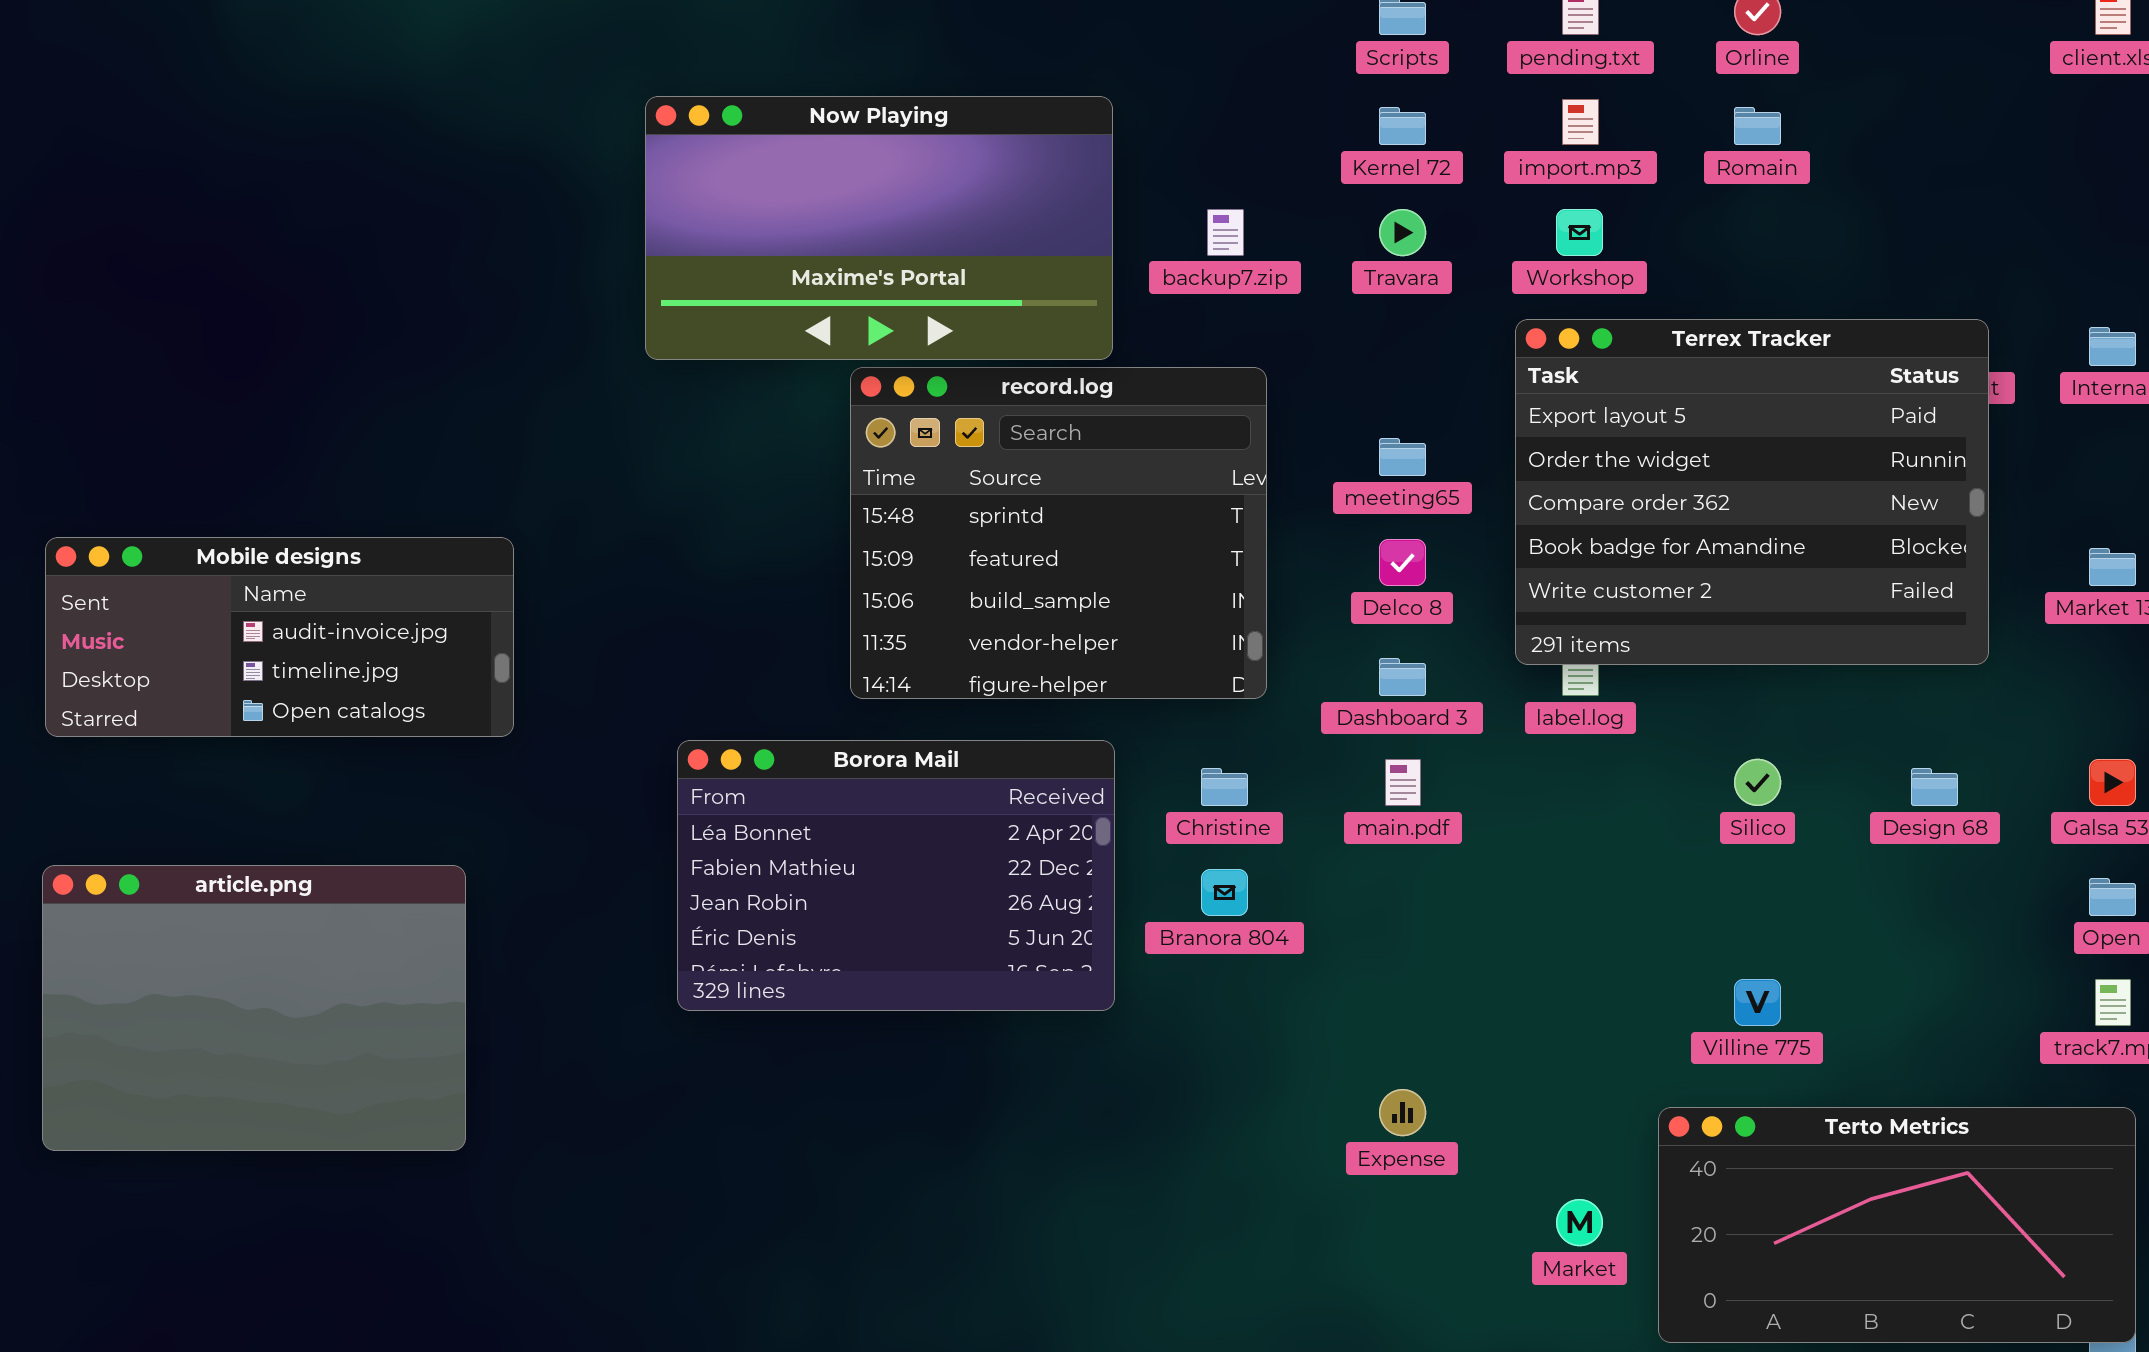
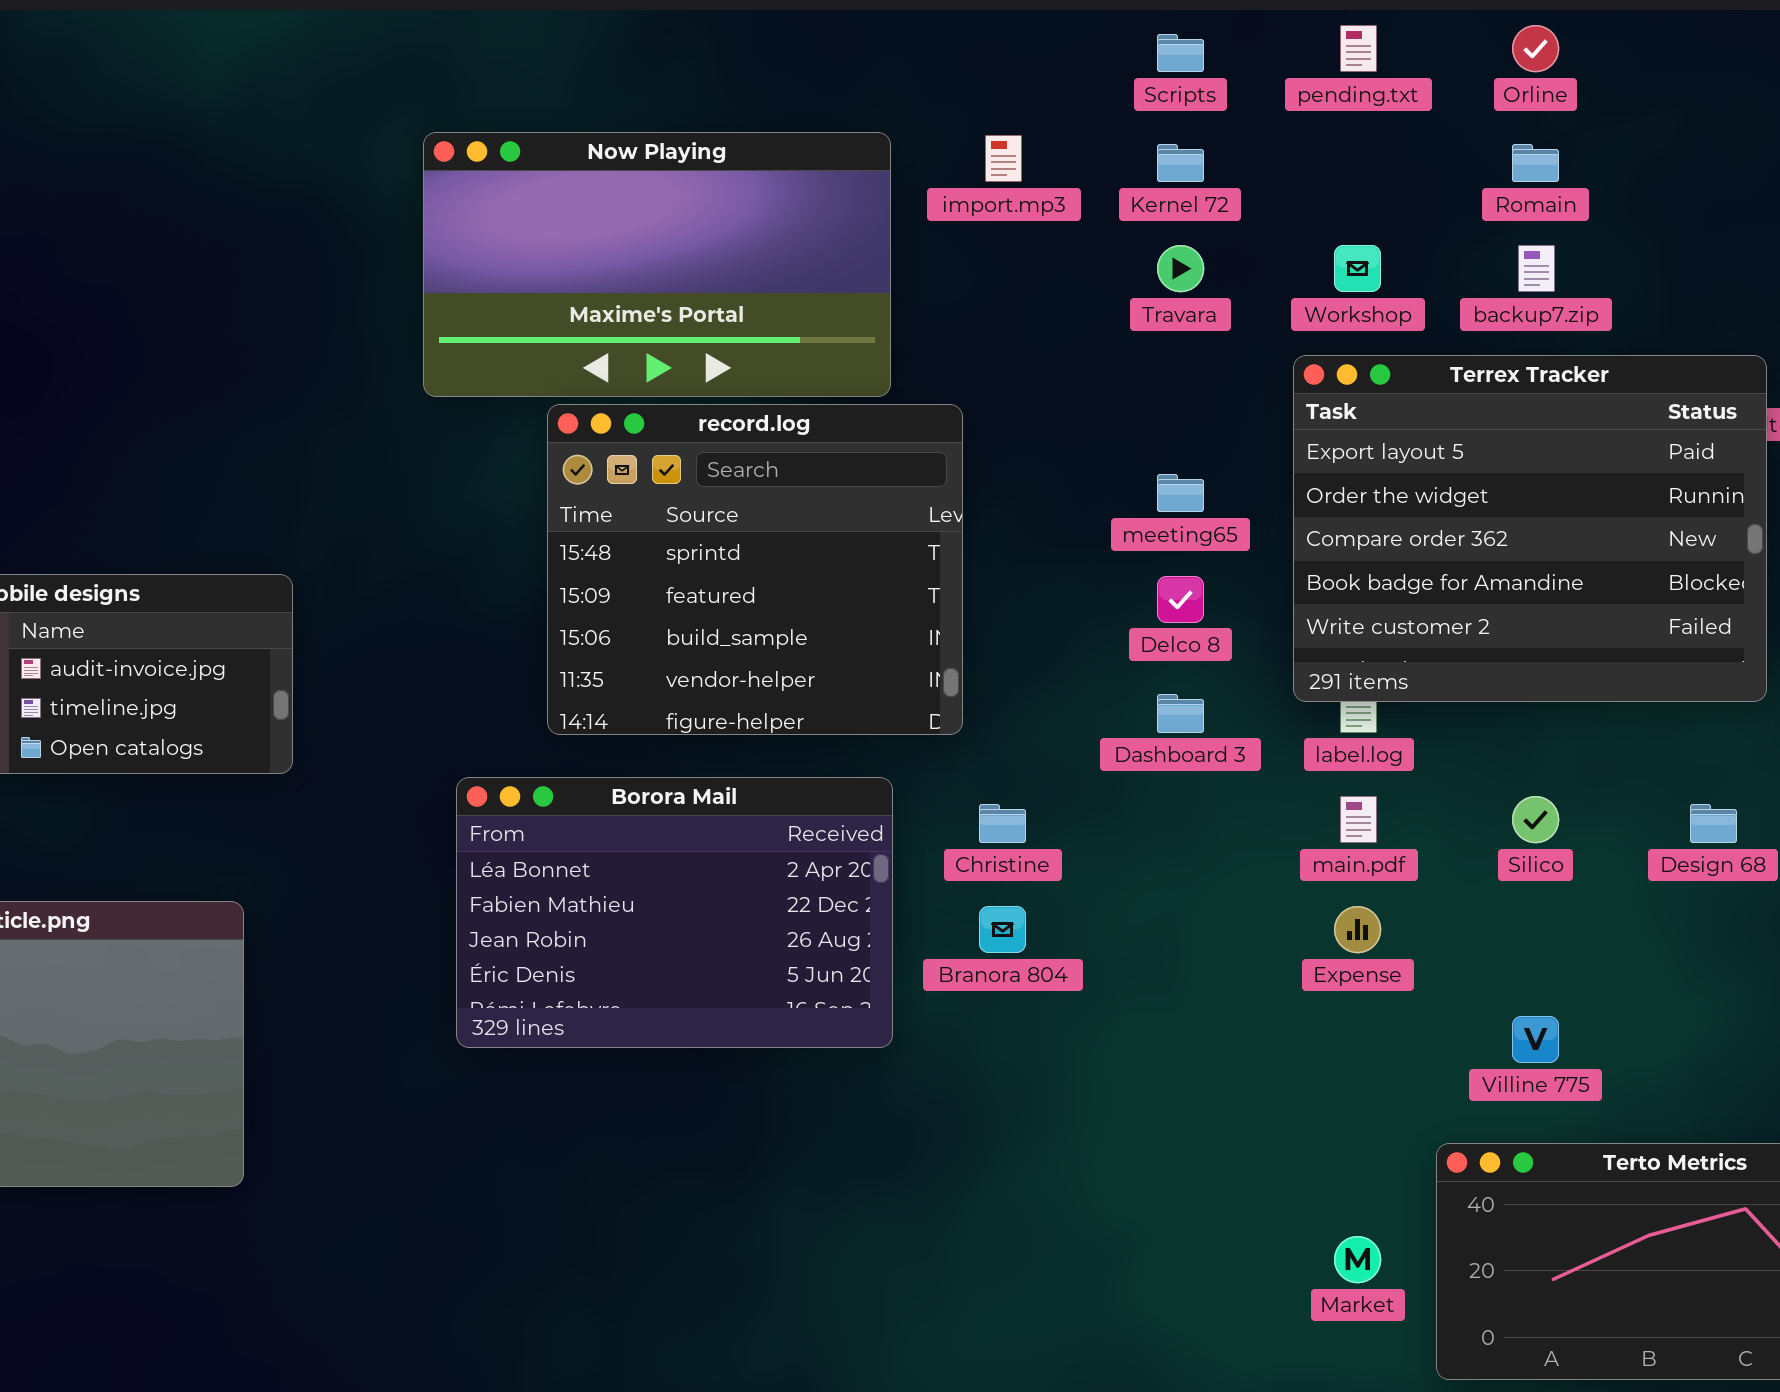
import.mp3: [1562,99,1599,145] -> [985,135,1022,182], moved
backup7.zip: [1207,209,1244,256] -> [1518,245,1555,292], moved
record.log: [850,367,1267,699] -> [547,404,963,735], moved
main.pdf: [1385,759,1421,806] -> [1340,796,1377,843], moved
Expense: [1379,1089,1426,1136] -> [1334,906,1381,953], moved

